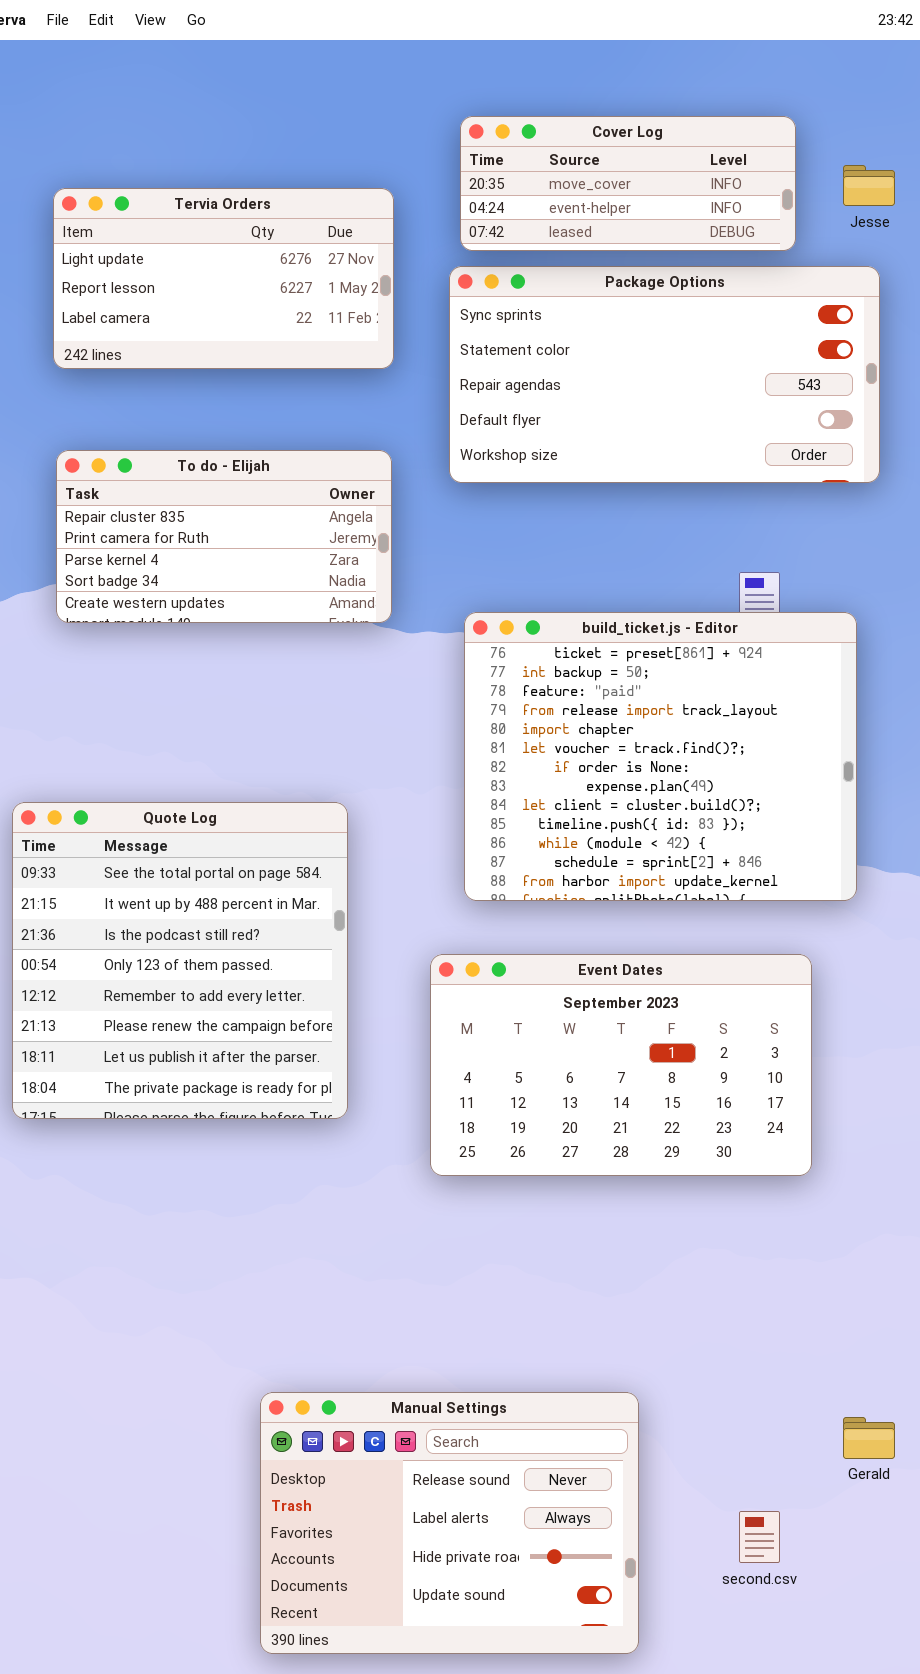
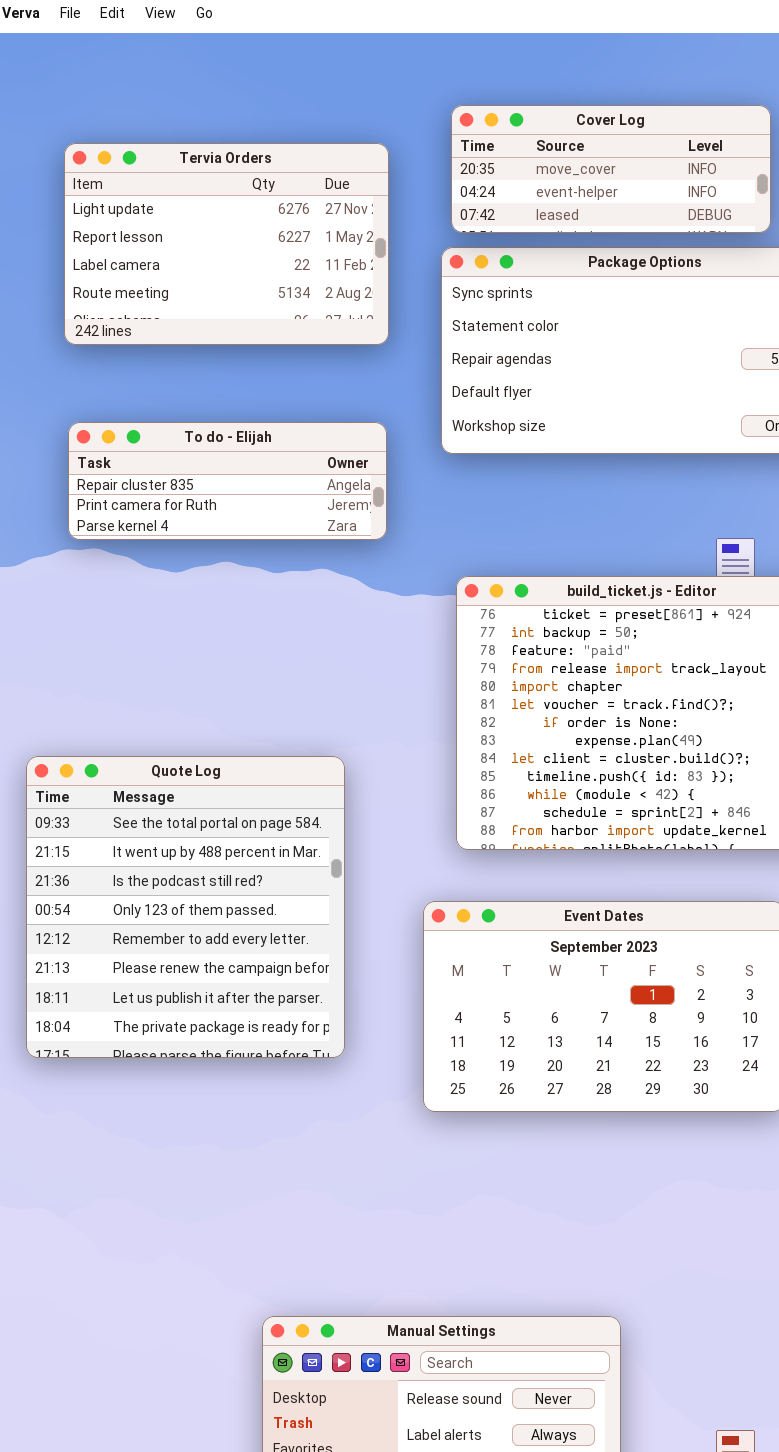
Tervia Orders: [53,188,394,369] -> [64,143,389,345], resized
To do - Elijah: [56,450,392,623] -> [68,422,387,540], resized

